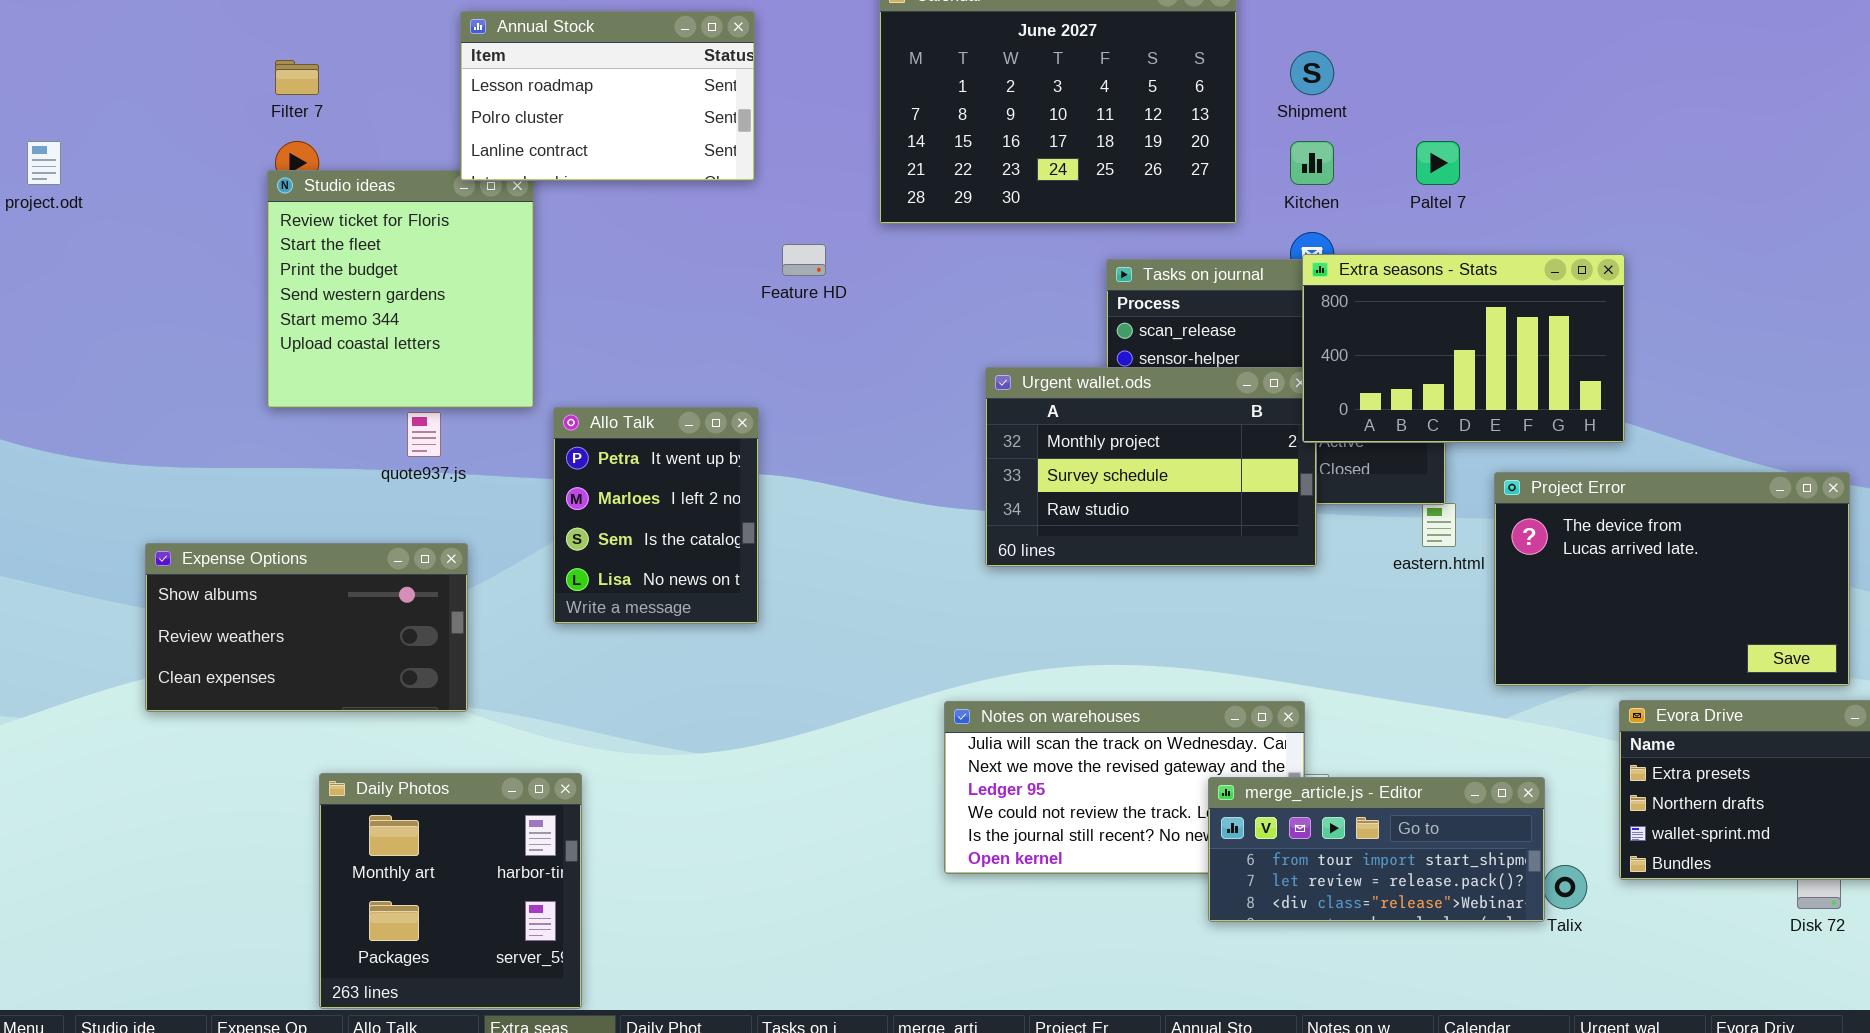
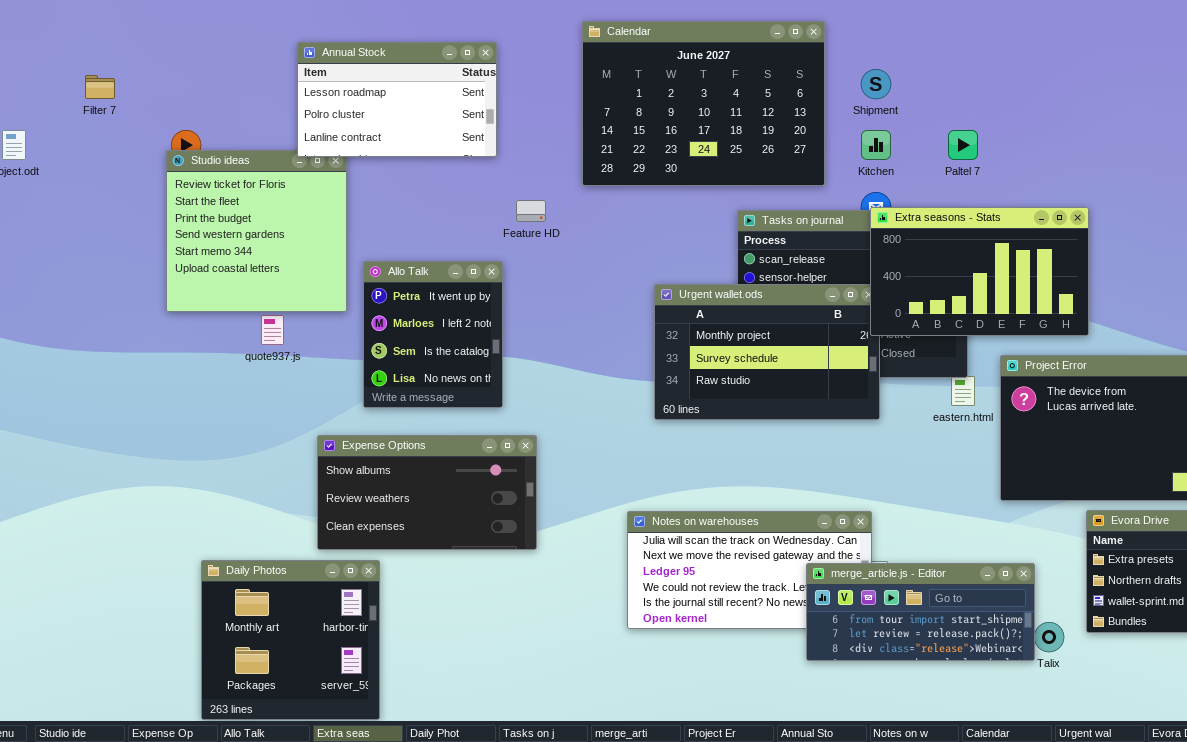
Filter 7: [275,60,319,95] -> [85,75,115,99], moved
Allo Talk: [553,407,759,624] -> [363,261,503,408], moved
Expense Options: [145,543,468,712] -> [317,435,537,550], moved

